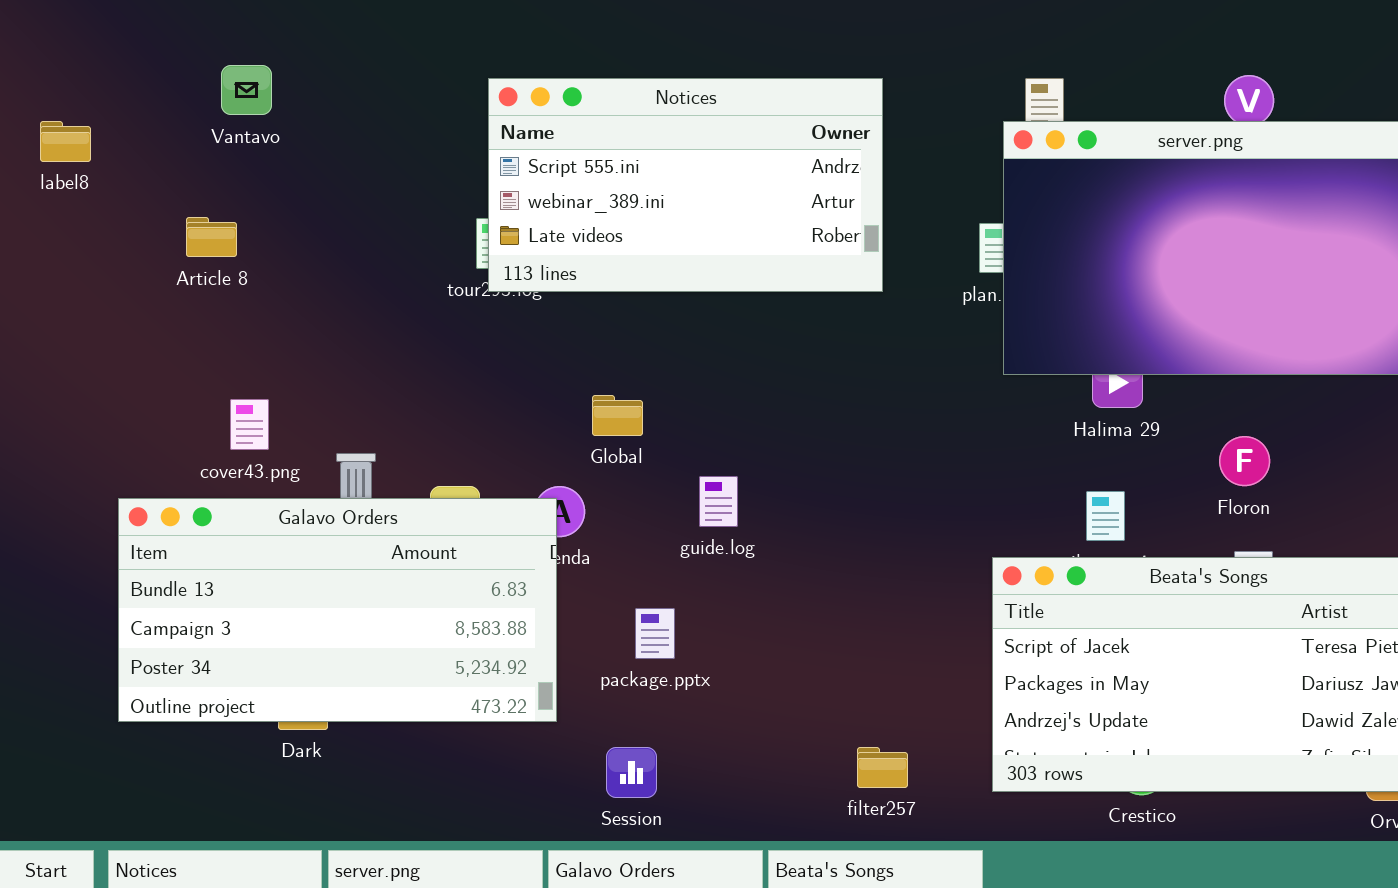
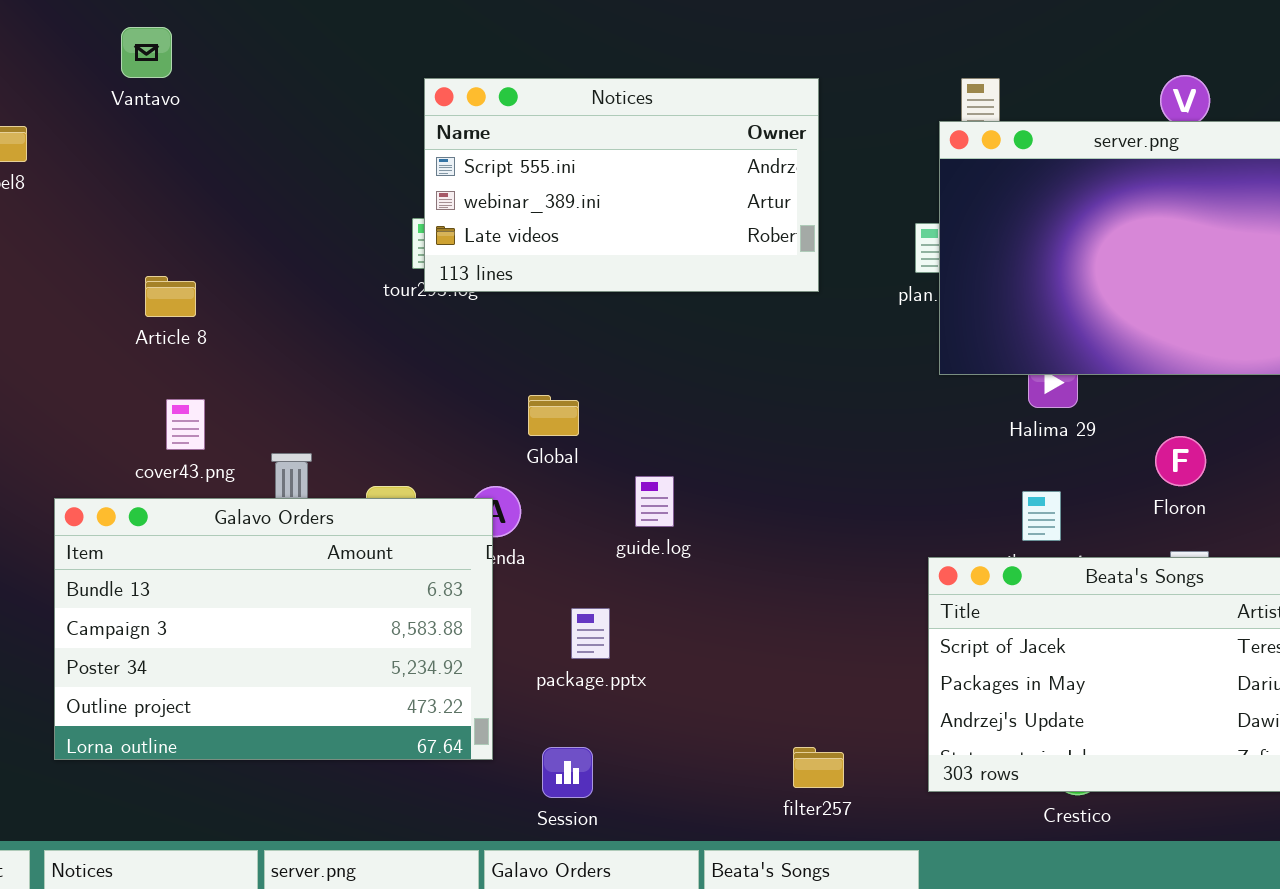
Vantavo: [221,65,272,115] -> [121,27,172,78], moved
Article 8: [186,217,237,257] -> [145,276,196,317], moved
Galavo Orders: [118,498,557,722] -> [54,498,493,760], resized

